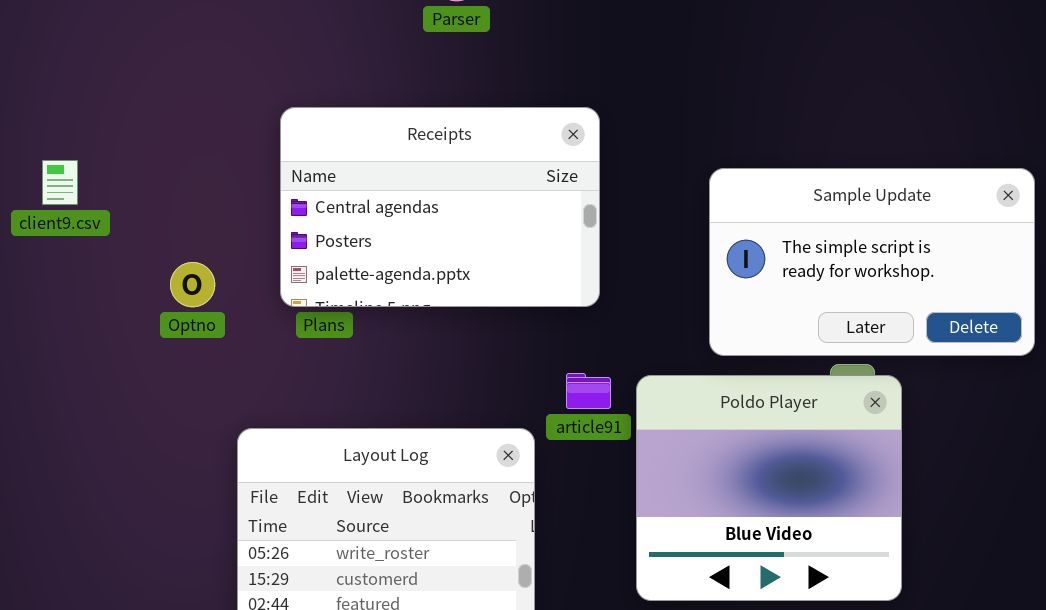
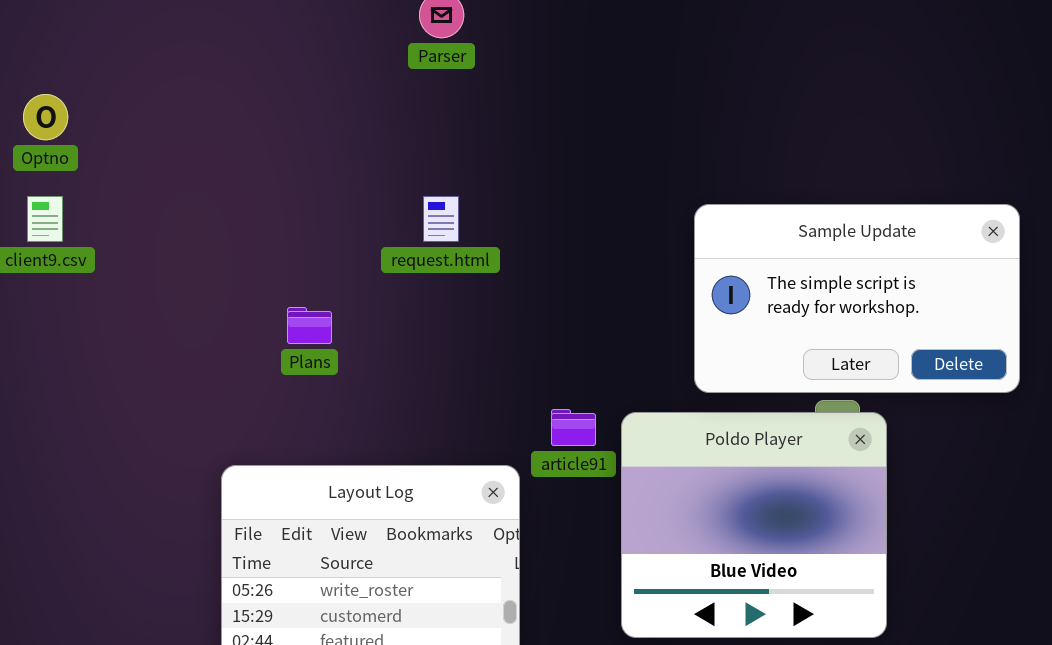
Receipts: [280,107,600,307] -> none, closed
Optno: [170,262,215,307] -> [23,94,68,140], moved

